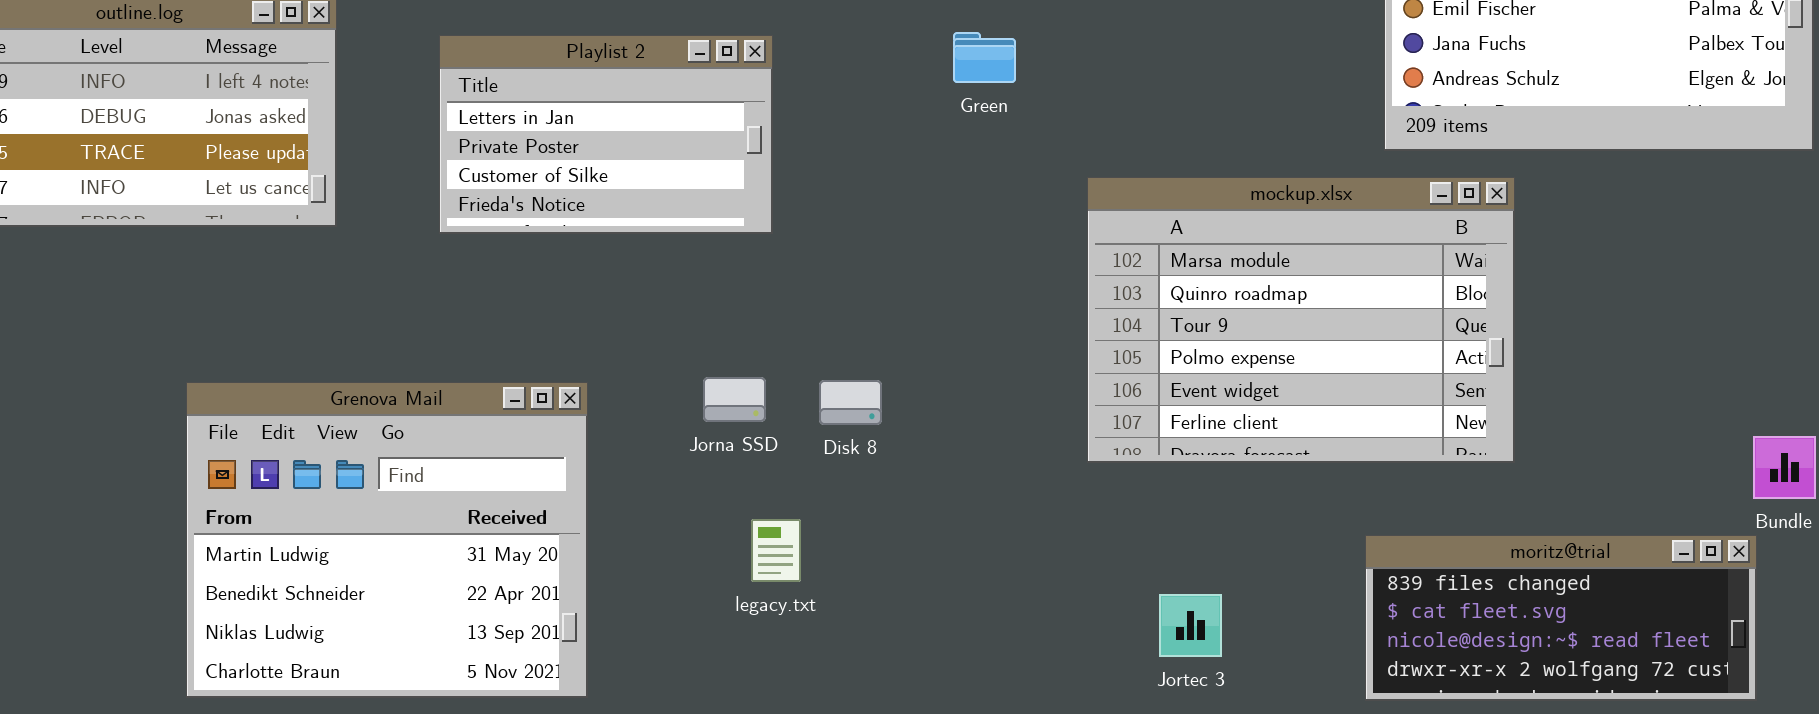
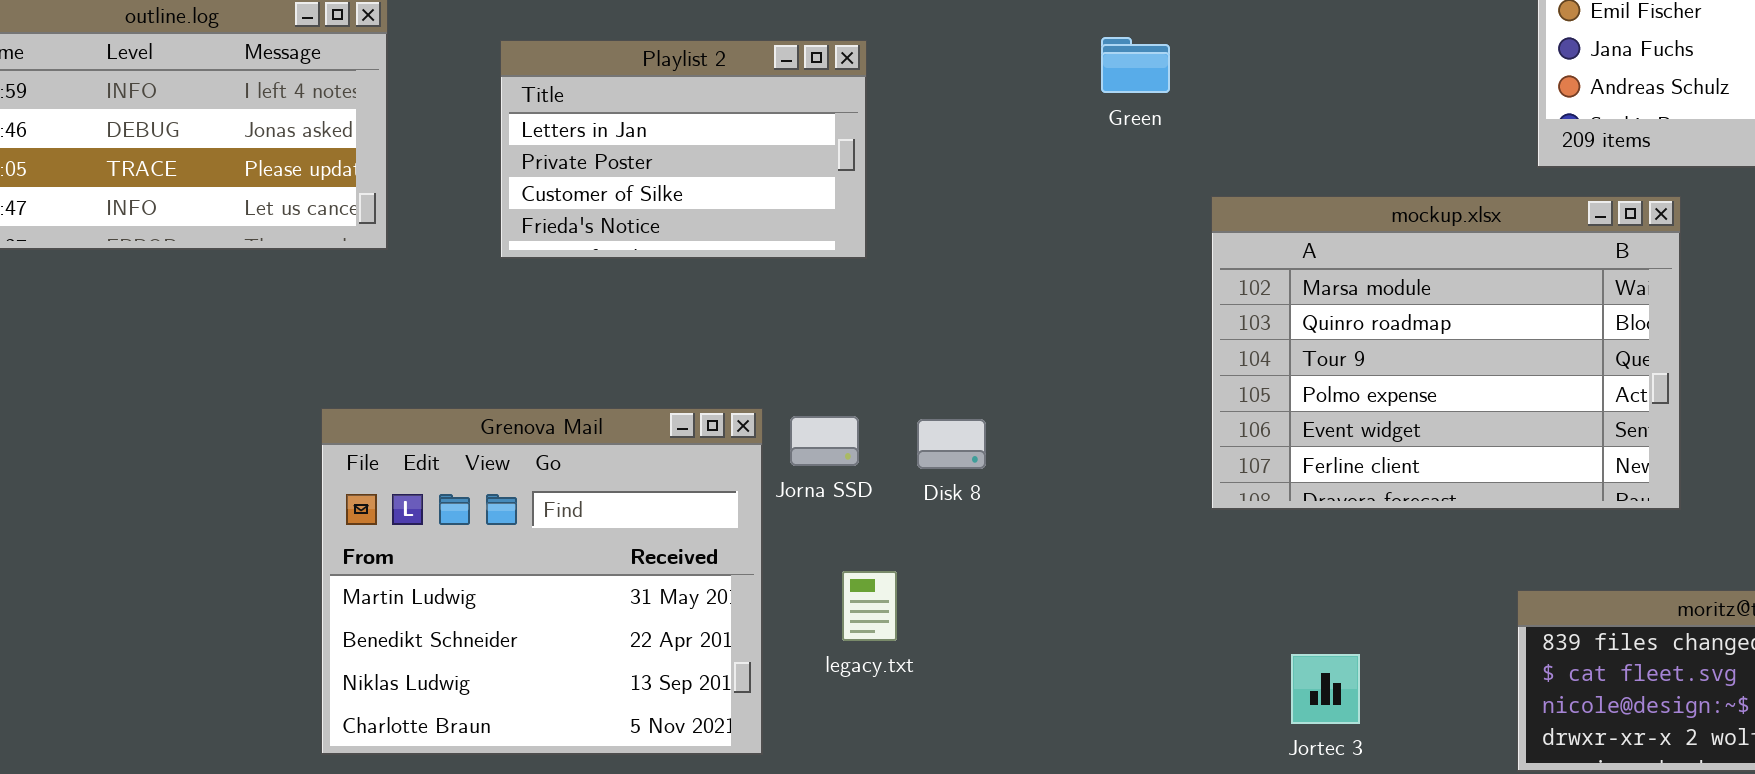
Green: [953,32,1016,83] -> [1101,37,1170,93], moved
Grenova Mail: [186,382,588,698] -> [321,408,763,755], moved

